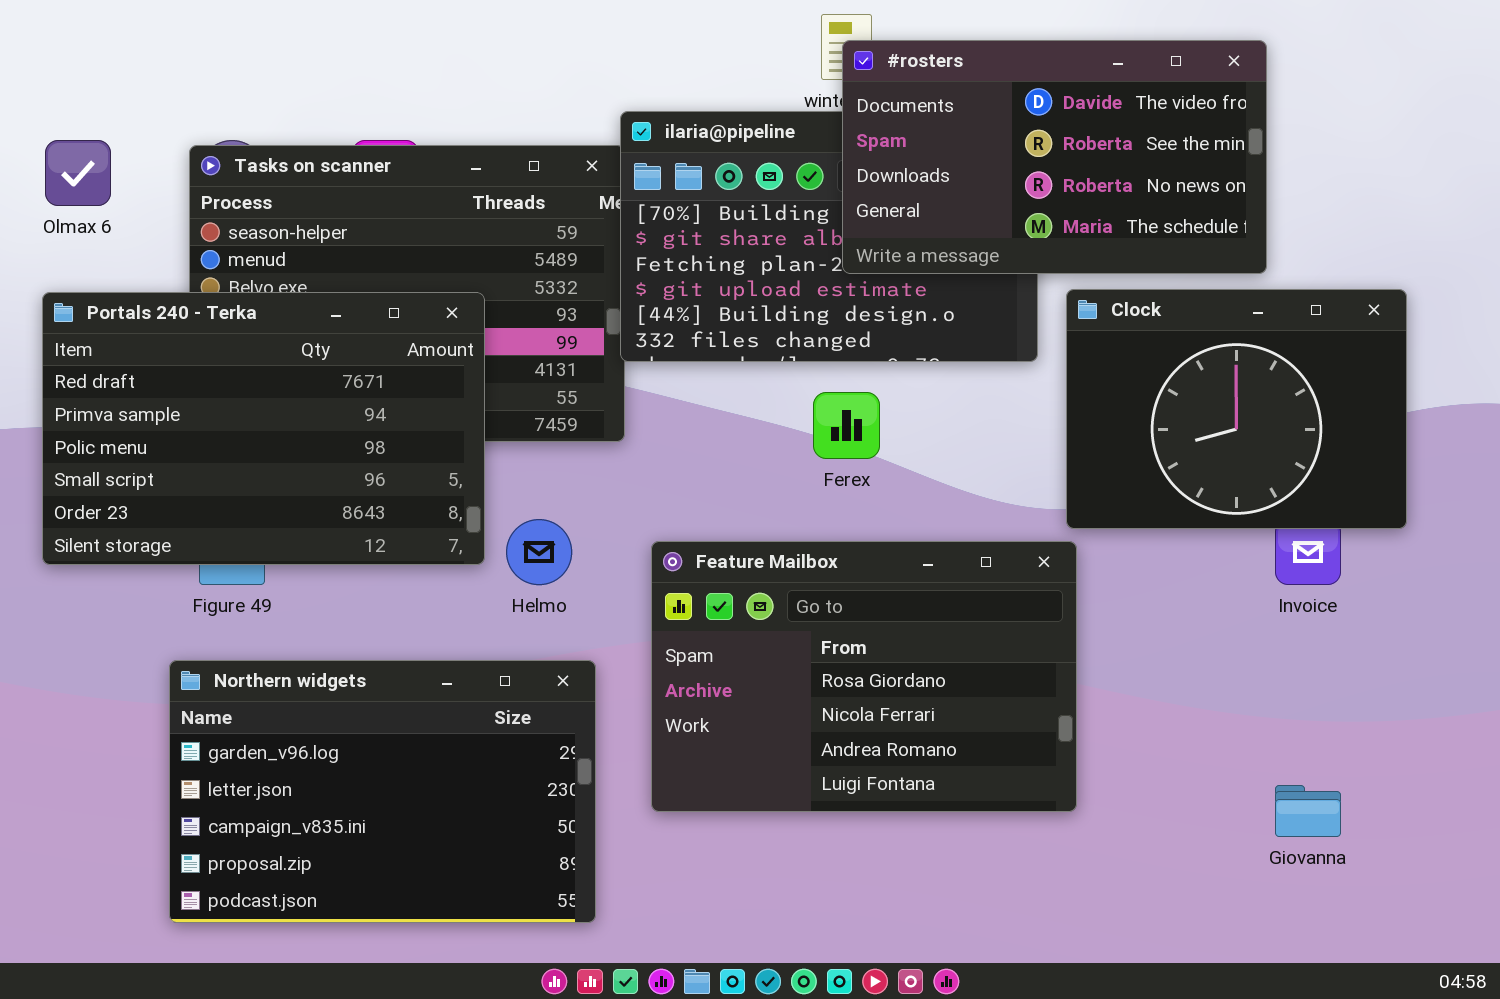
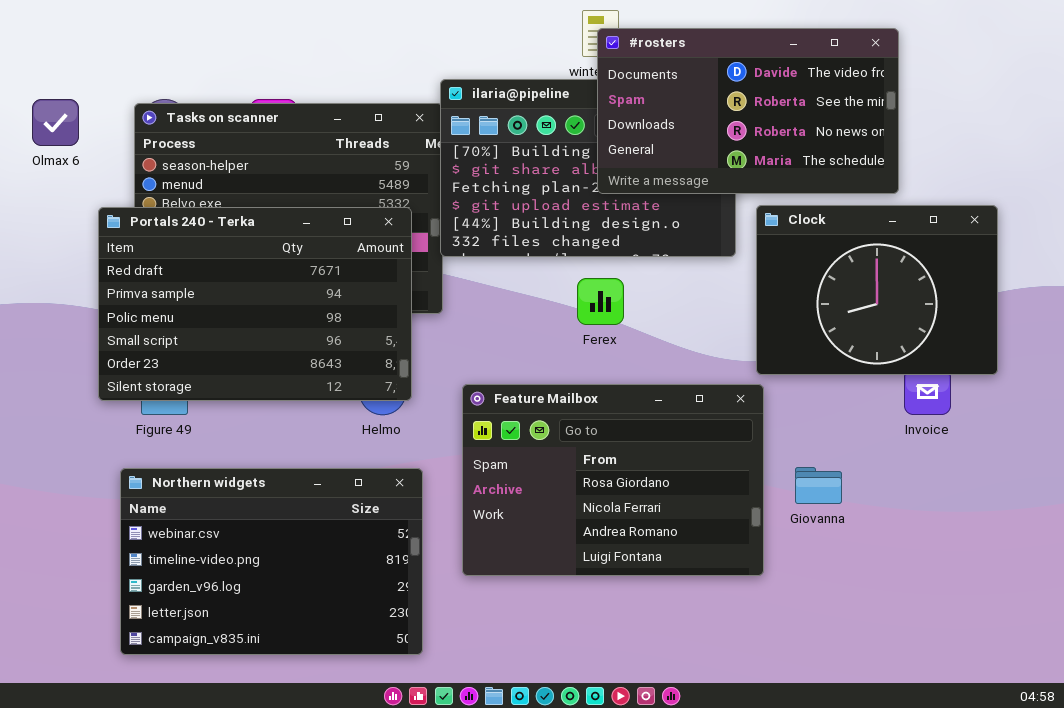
Portals 240 - Terka: [42,292,485,565] -> [98,207,412,401], moved
Northern widgets: [169,660,596,923] -> [120,468,423,655], scrolled up 2 rows
Giovanna: [1275,785,1341,837] -> [795,467,842,504], moved

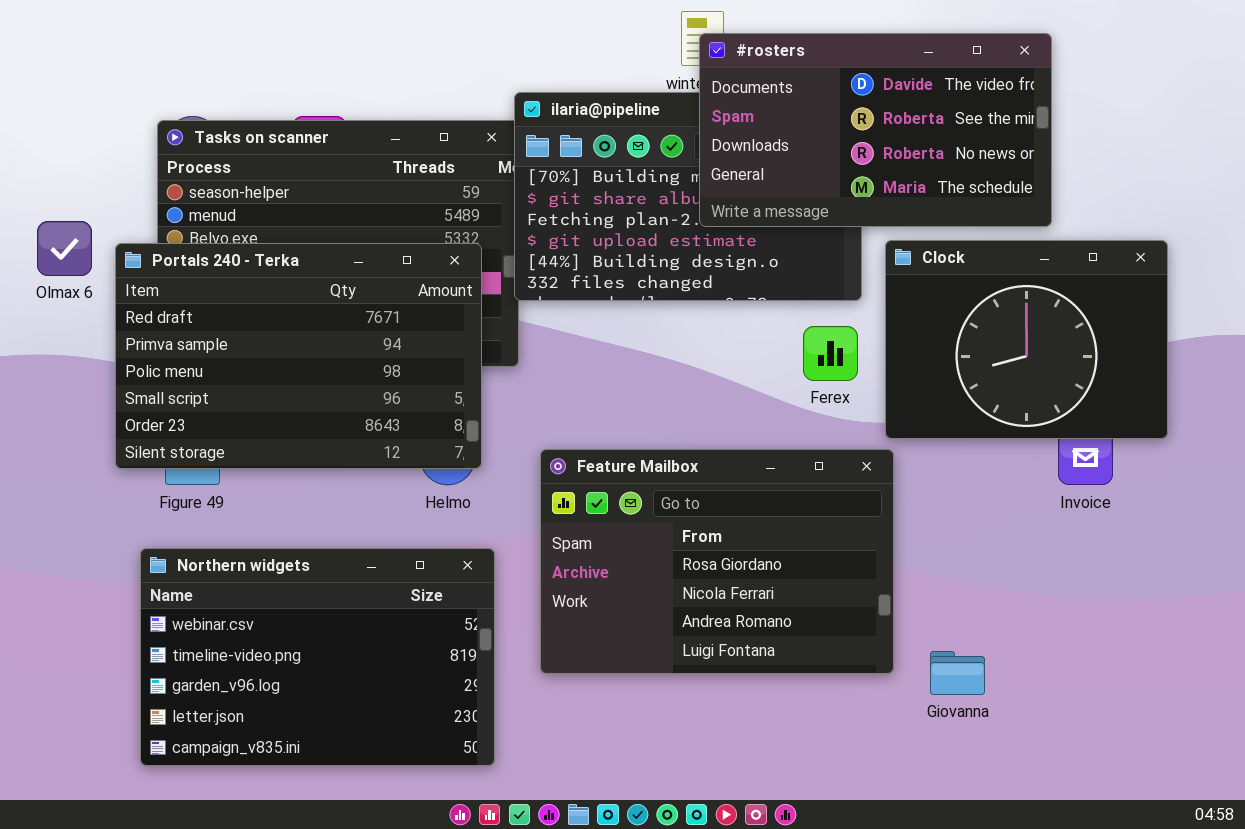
Olmax 6: [32,99,79,146] -> [37,221,92,276], moved
Ferex: [577,278,624,325] -> [803,326,858,381], moved
Giovanna: [795,467,842,504] -> [930,651,985,695], moved

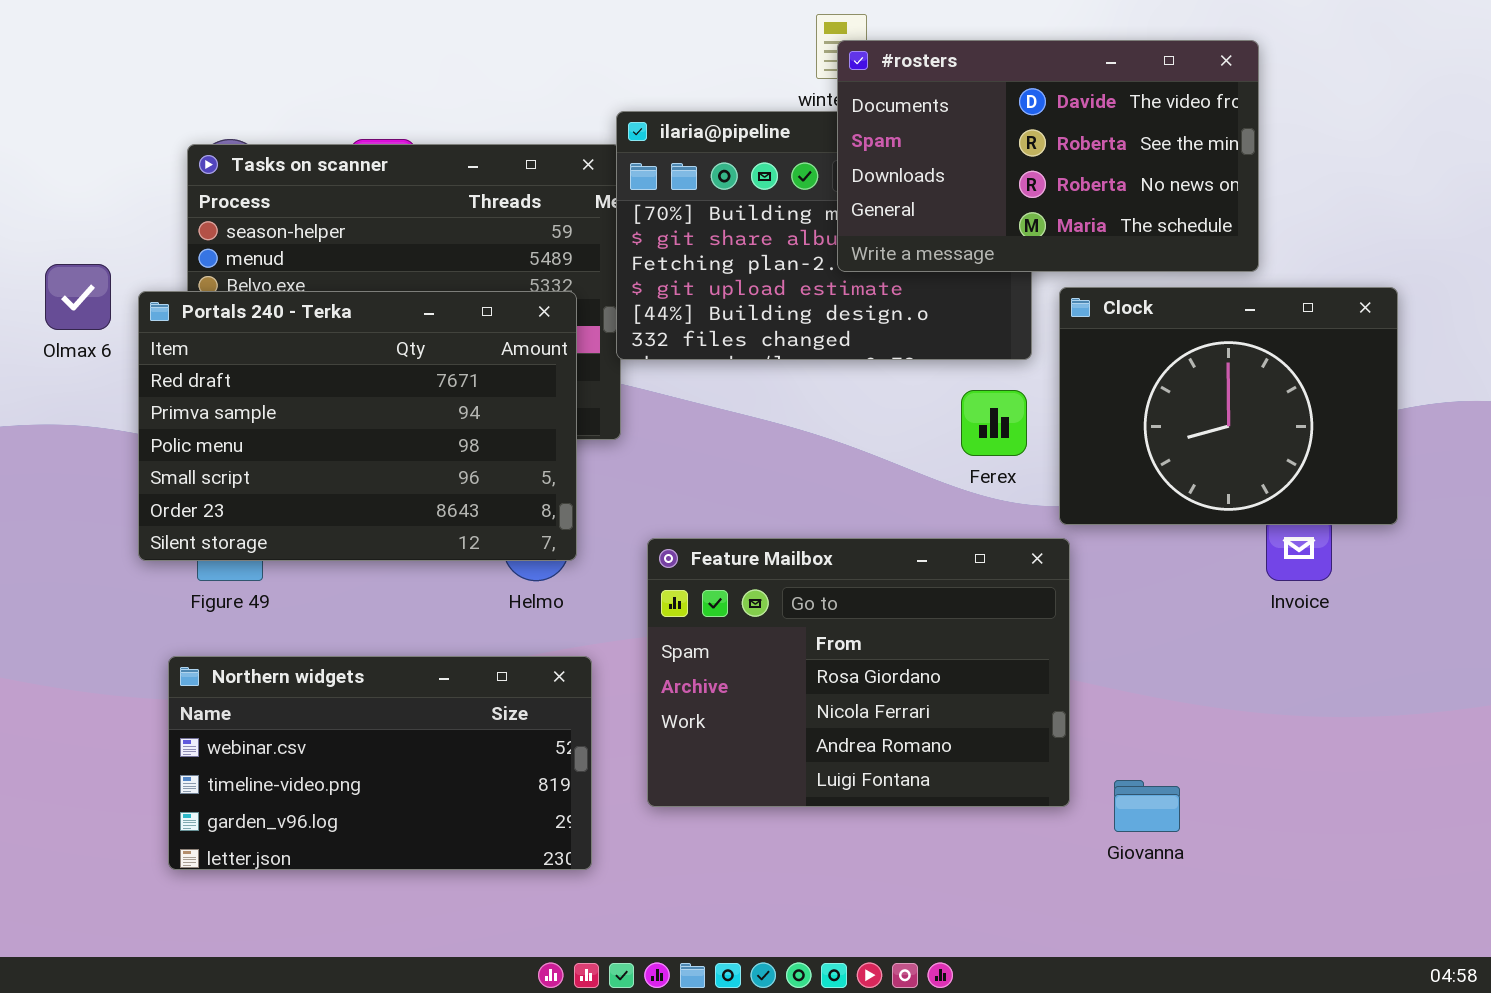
Northern widgets: [140,548,495,766] -> [168,656,592,870], resized

